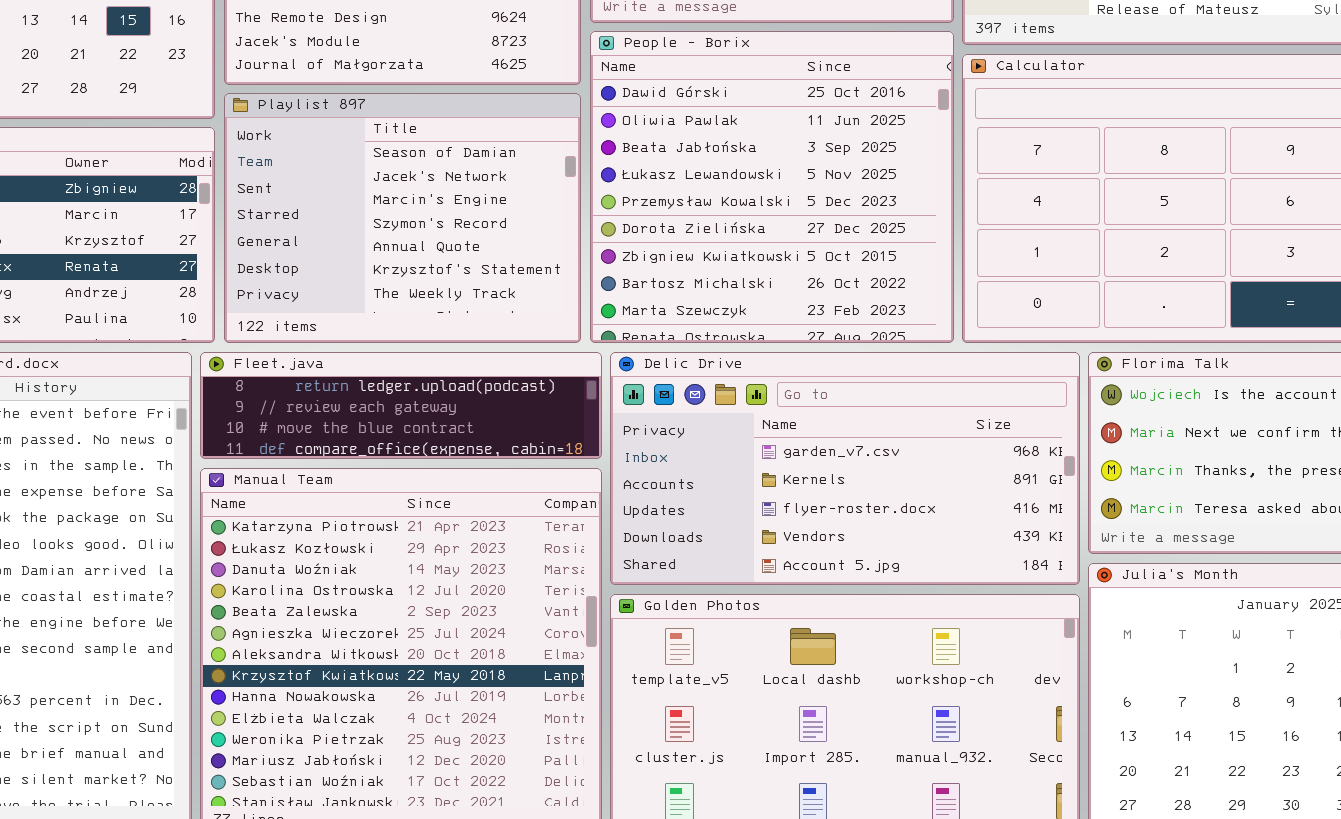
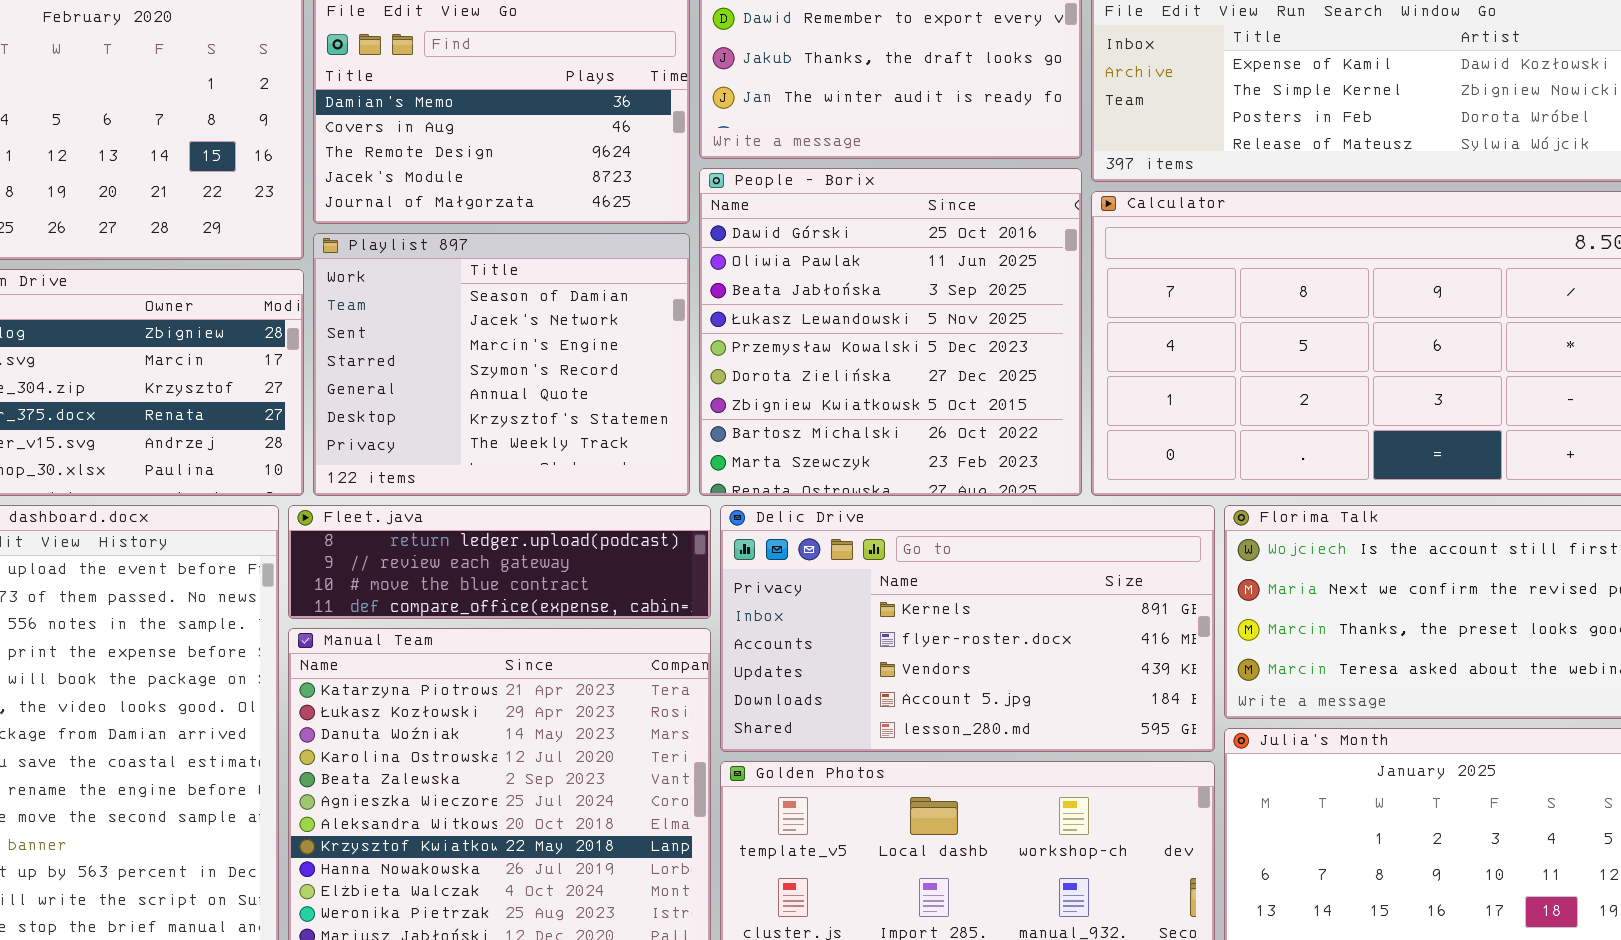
Delic Drive: [610,352,1080,585] -> [720,505,1215,752], scrolled down 1 row

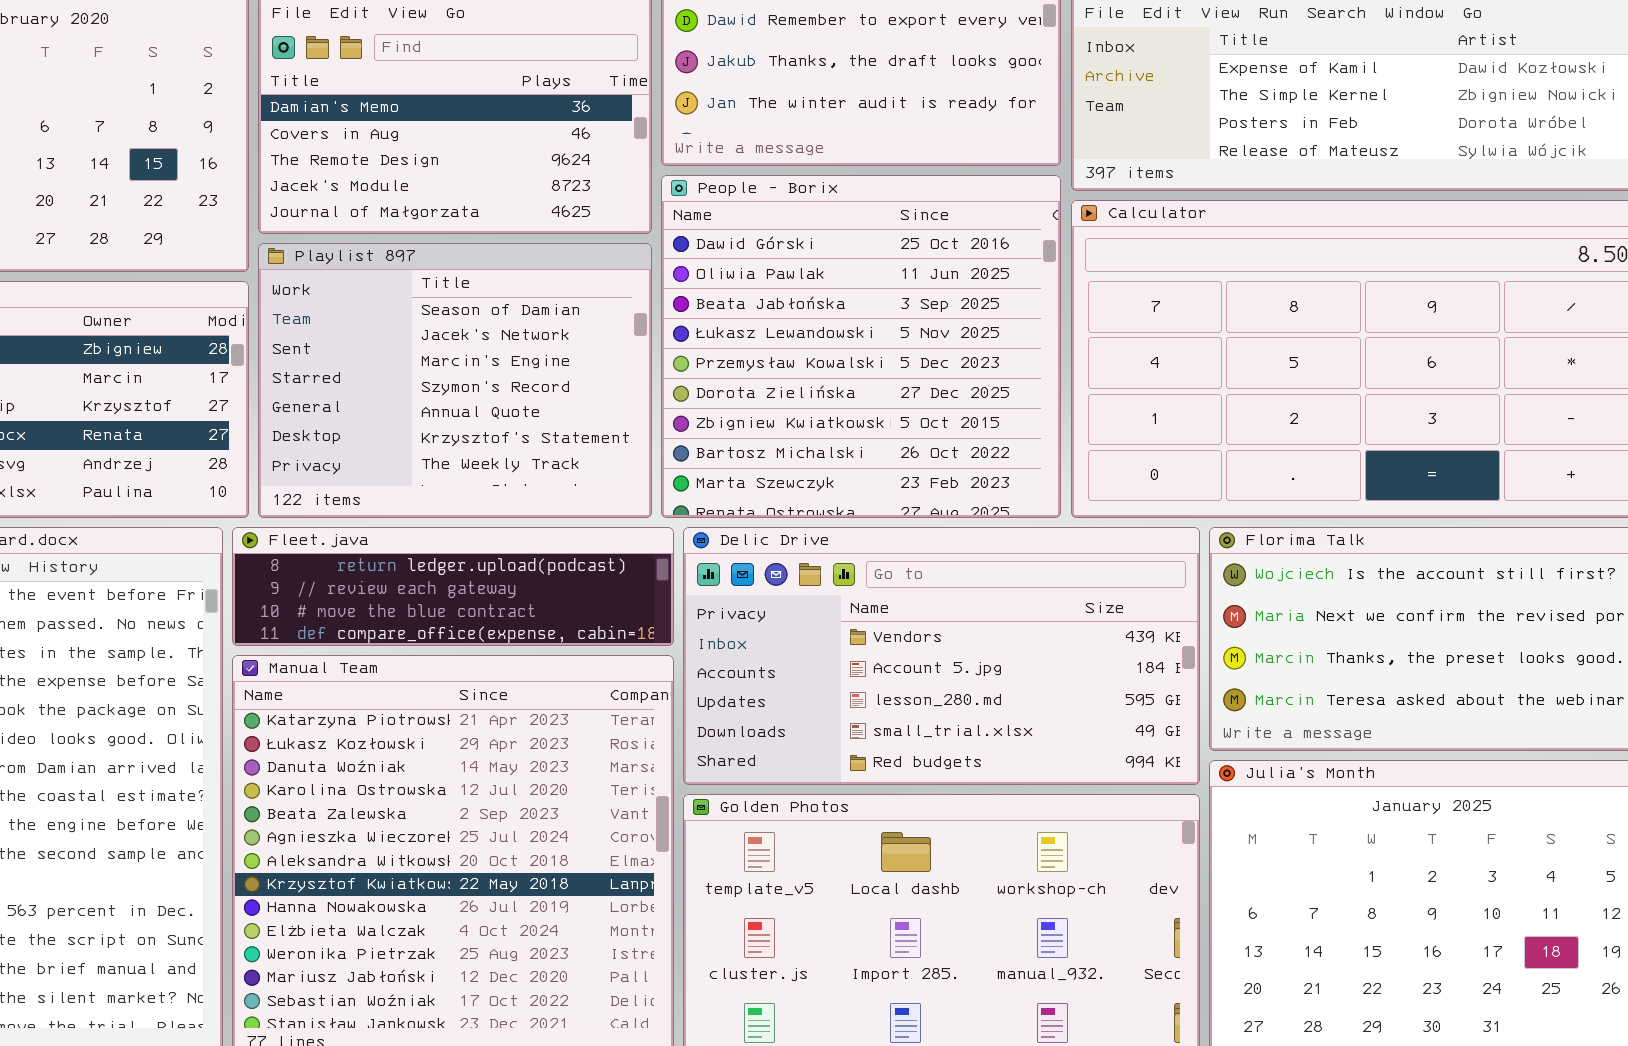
Delic Drive: [720,505,1215,752] -> [683,527,1200,785], scrolled down 2 rows

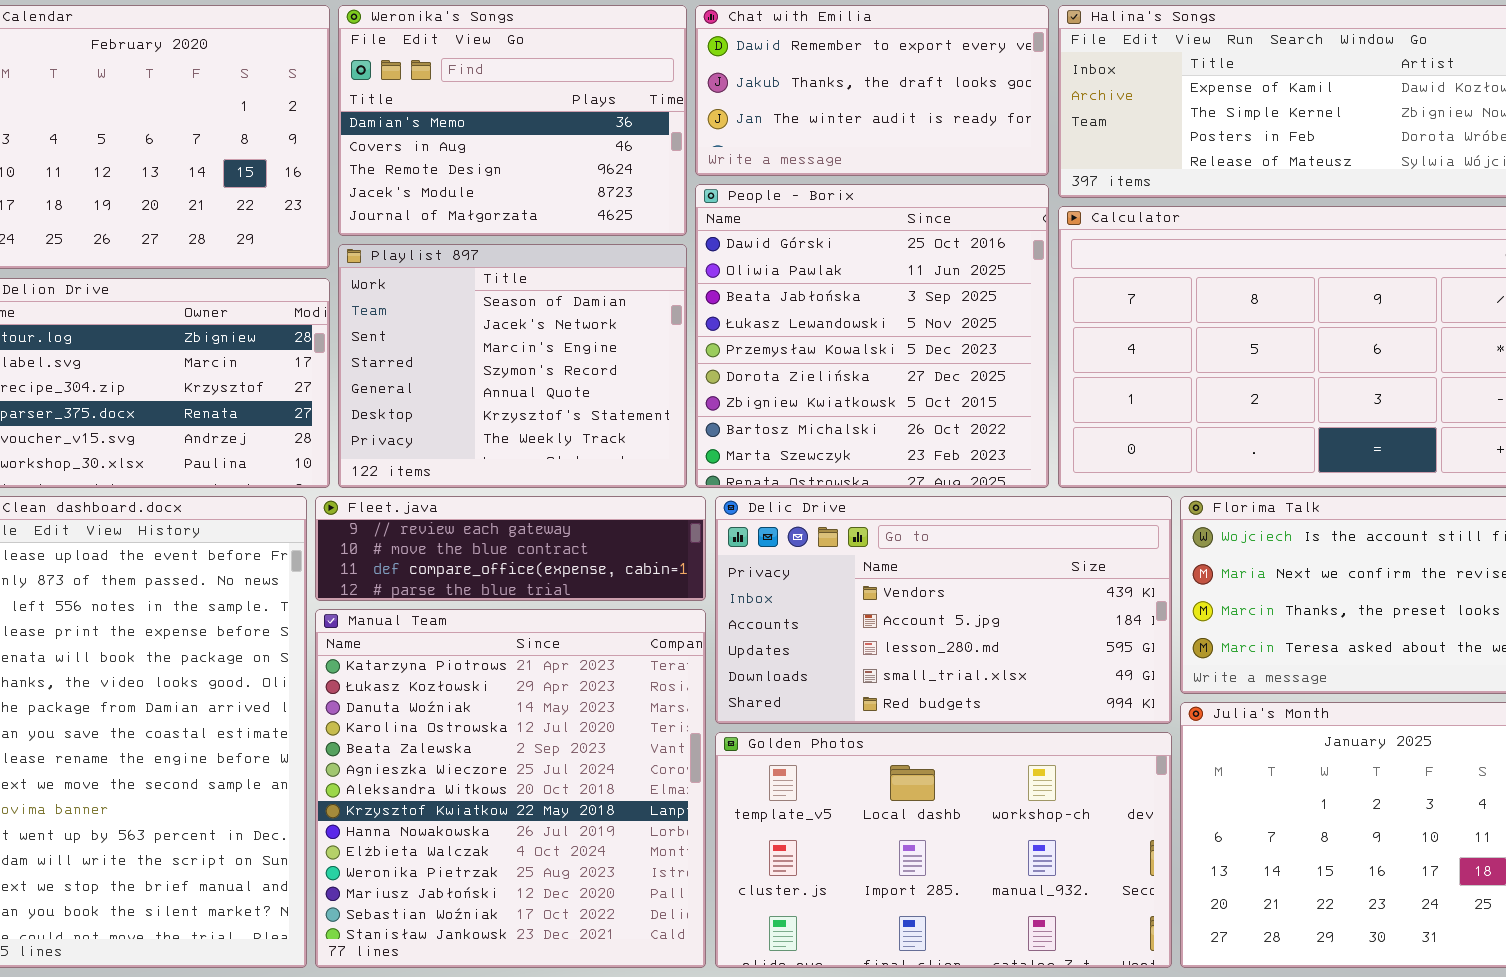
Fleet.java: [232,527,674,646] -> [315,496,706,601], scrolled down 1 row

